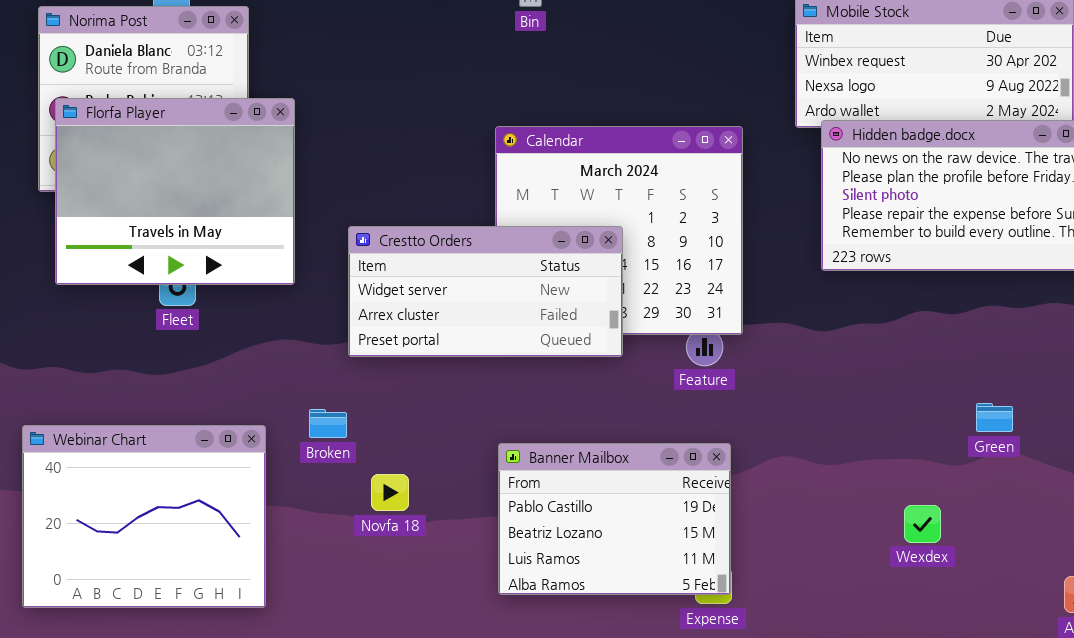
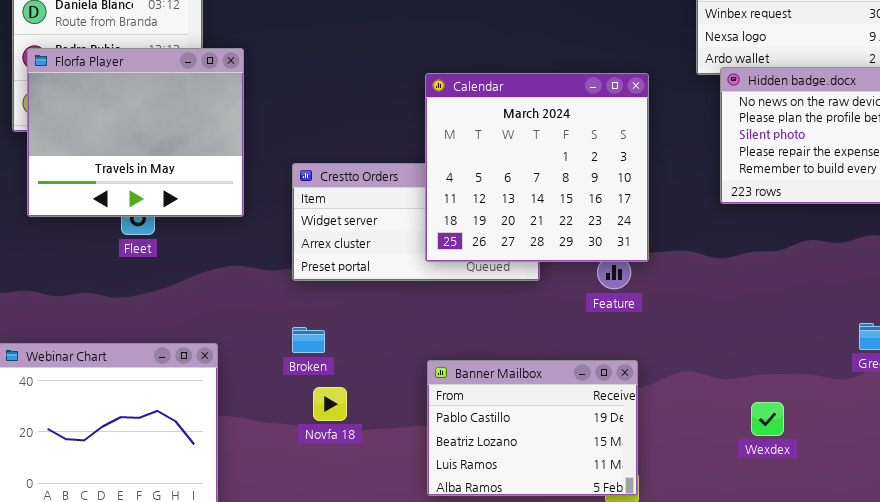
Calendar: [495,126,743,335] -> [425,73,649,262], raised
Broken: [309,409,347,438] -> [292,327,325,353], moved
Wexdex: [904,505,941,543] -> [751,402,784,436], moved

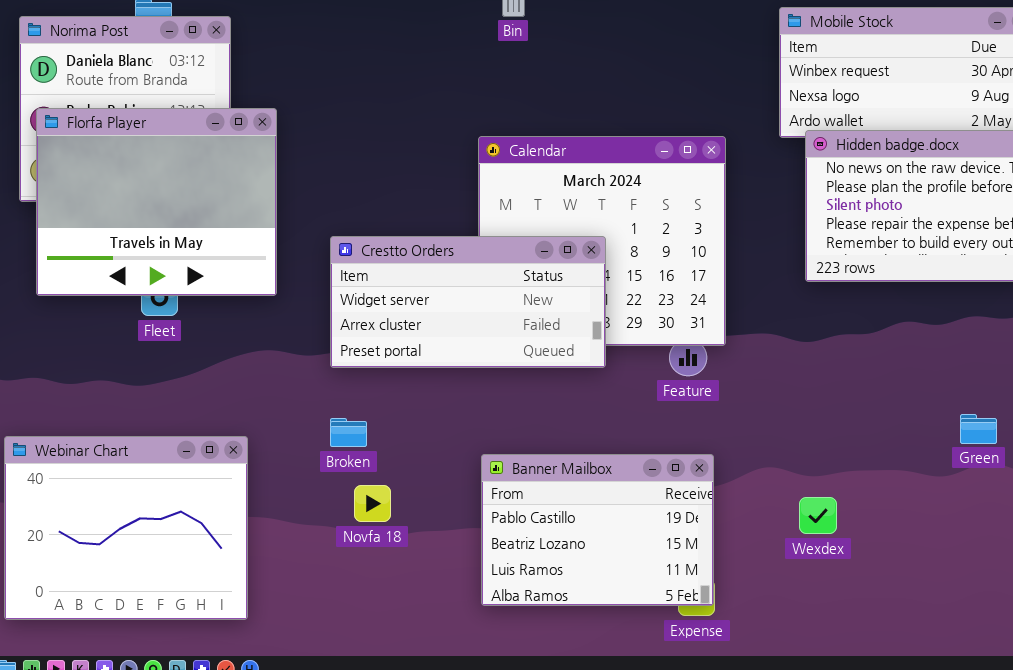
Crestto Orders: [292,163,540,281] -> [330,236,606,368], raised
Wexdex: [751,402,784,436] -> [799,497,837,534], moved

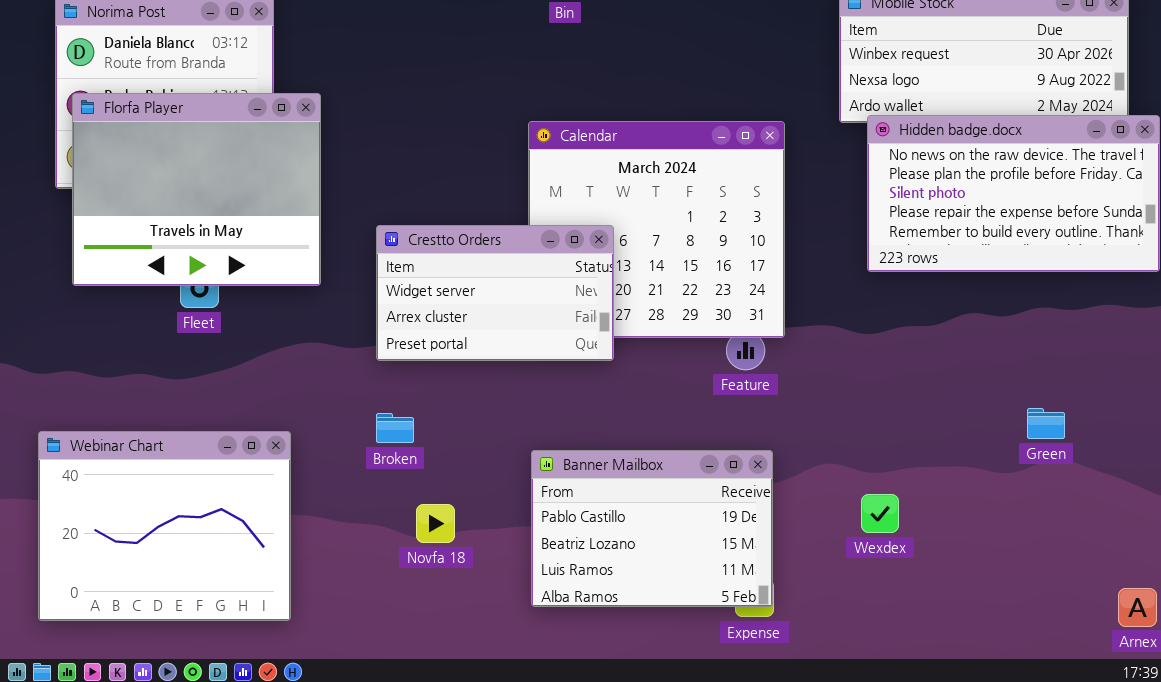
Crestto Orders: [330,236,606,368] -> [376,225,614,361], resized
Novfa 18: [354,485,391,522] -> [416,504,455,543], moved

